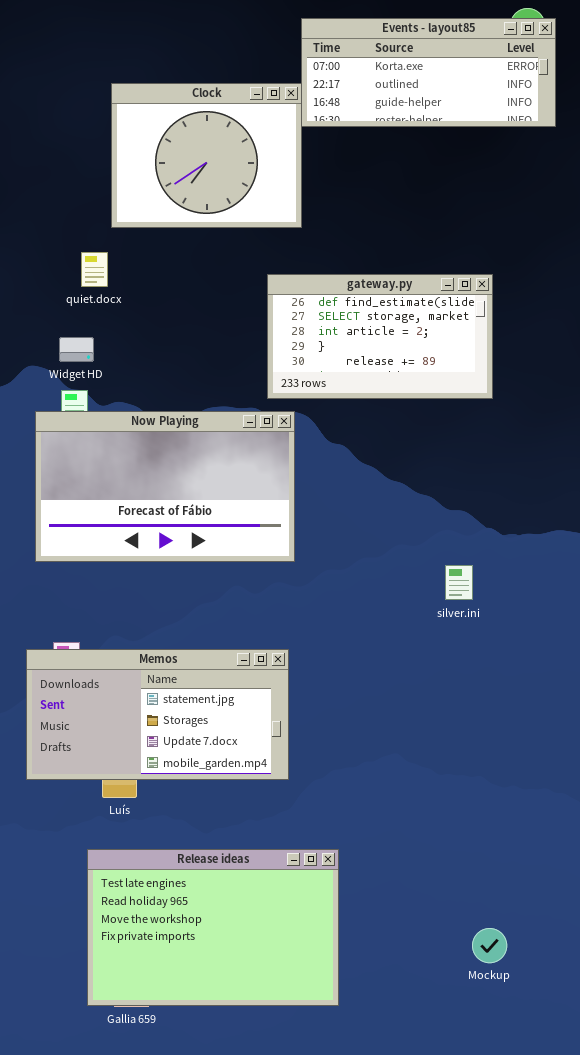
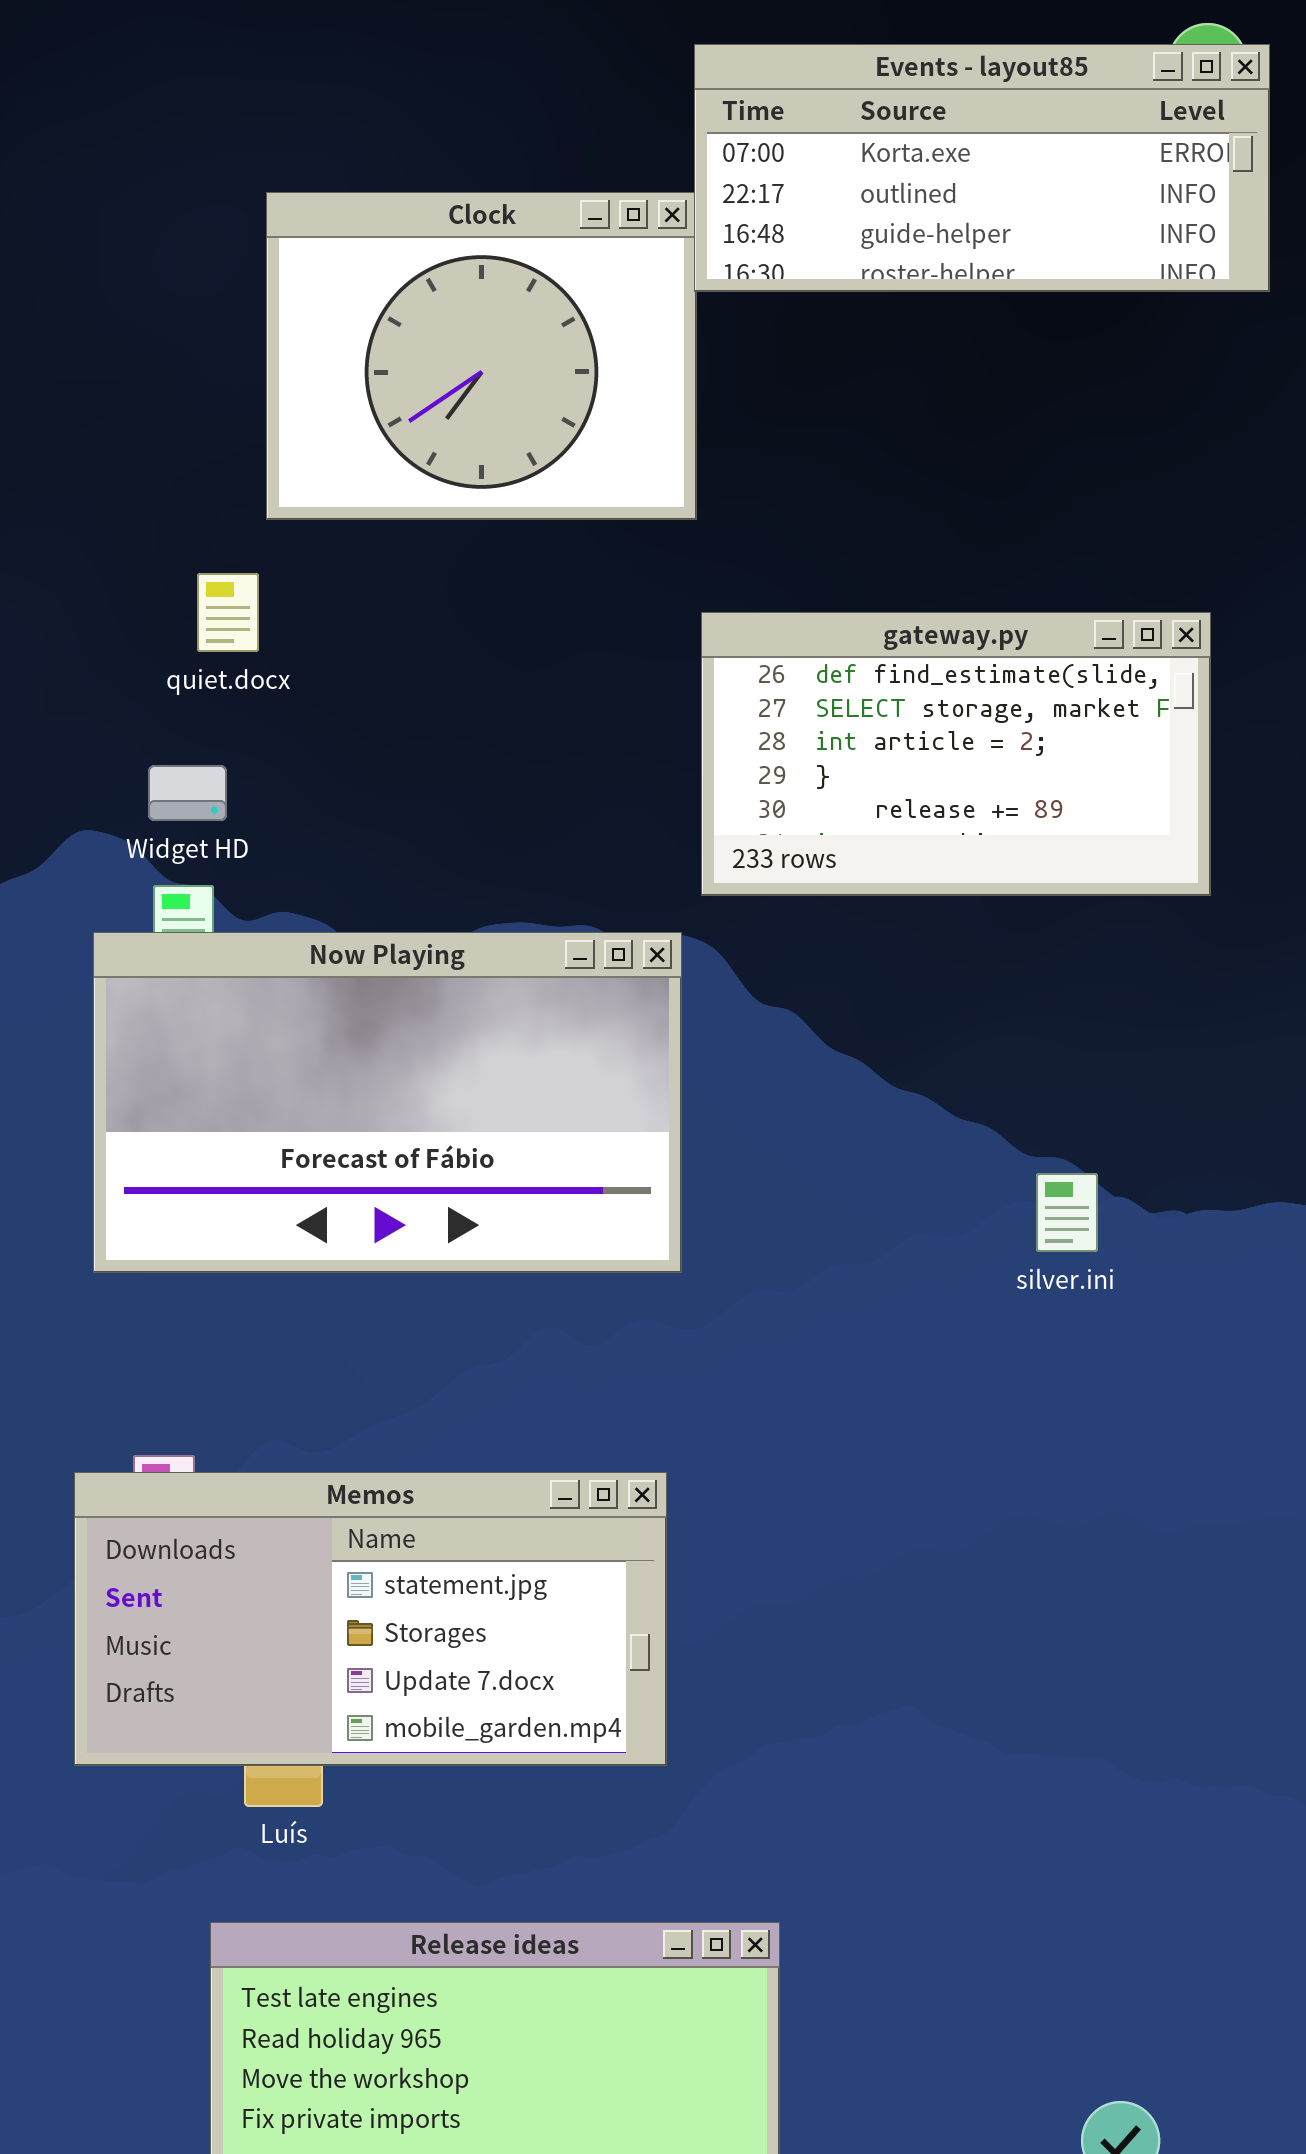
gateway.py: [267,274,493,399] -> [701,612,1211,896], moved
silver.ini: [445,565,473,600] -> [1036,1173,1098,1252], moved

